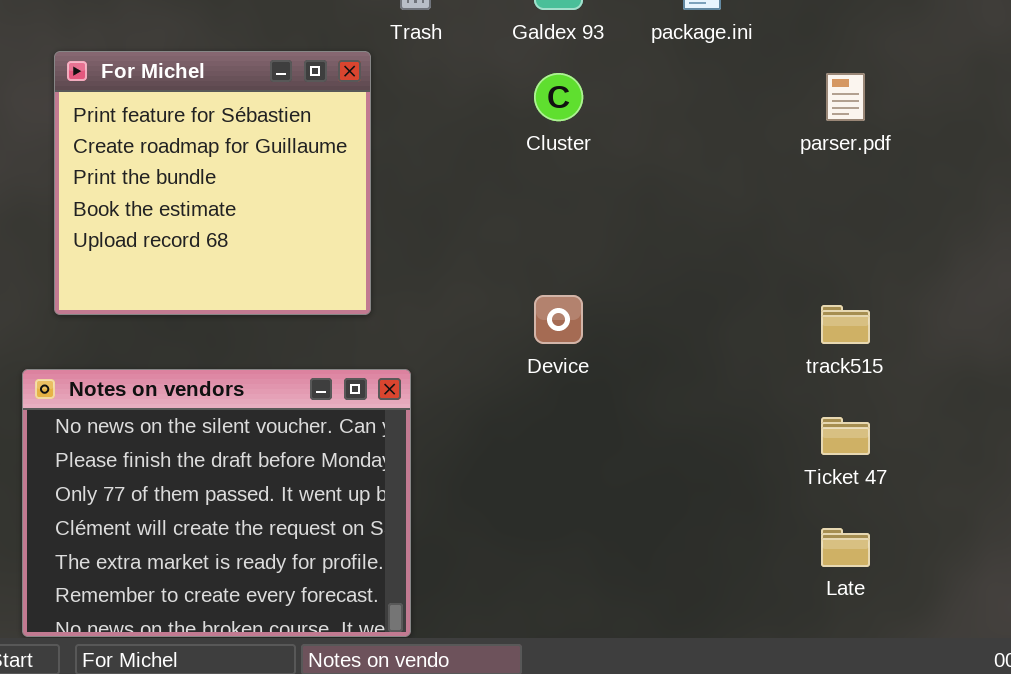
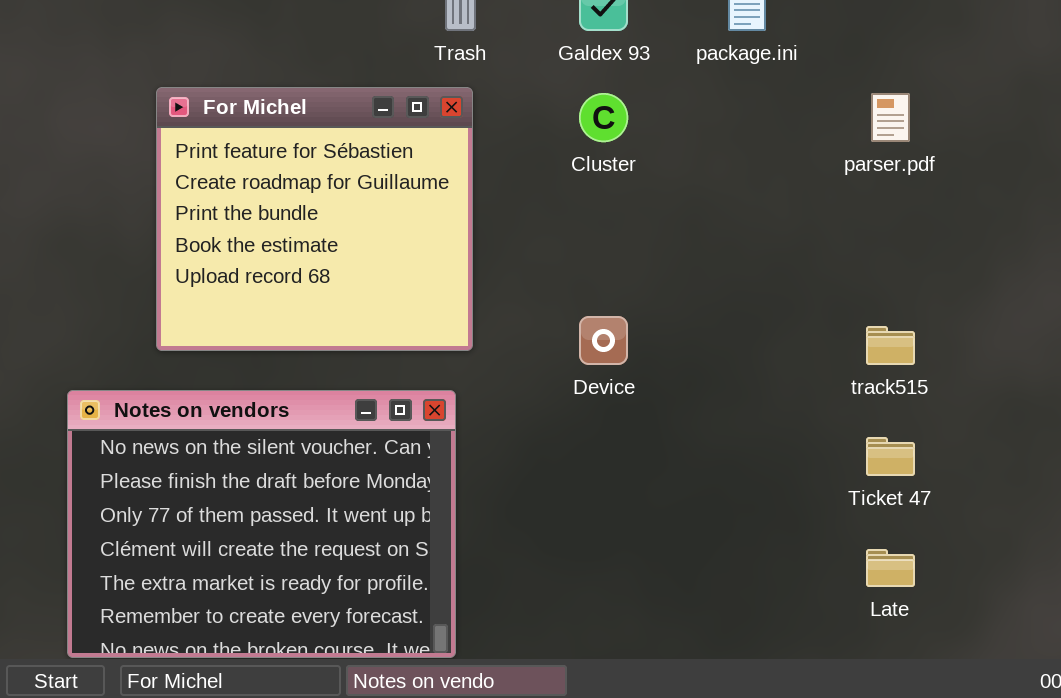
For Michel: [54,51,371,315] -> [156,87,473,351], moved

